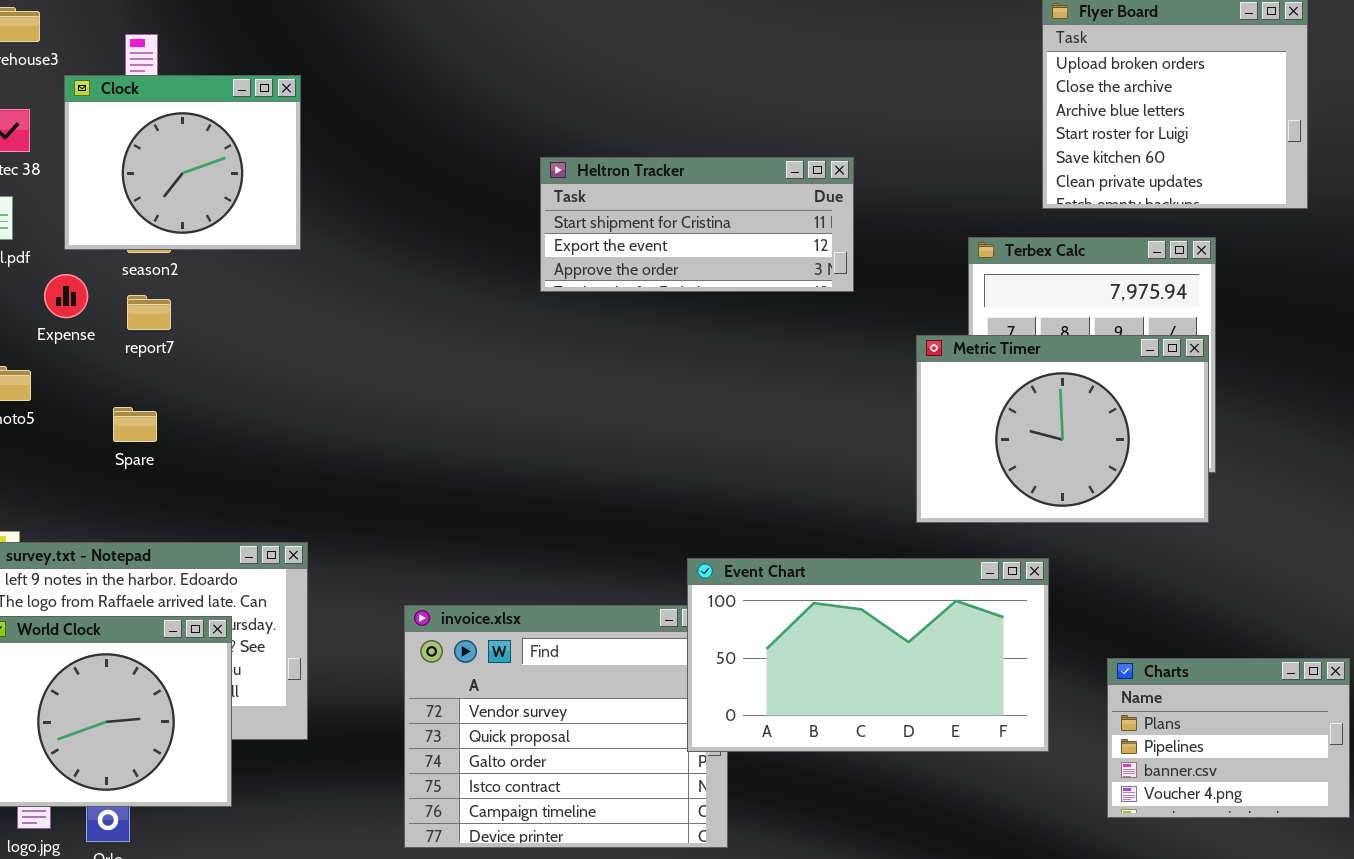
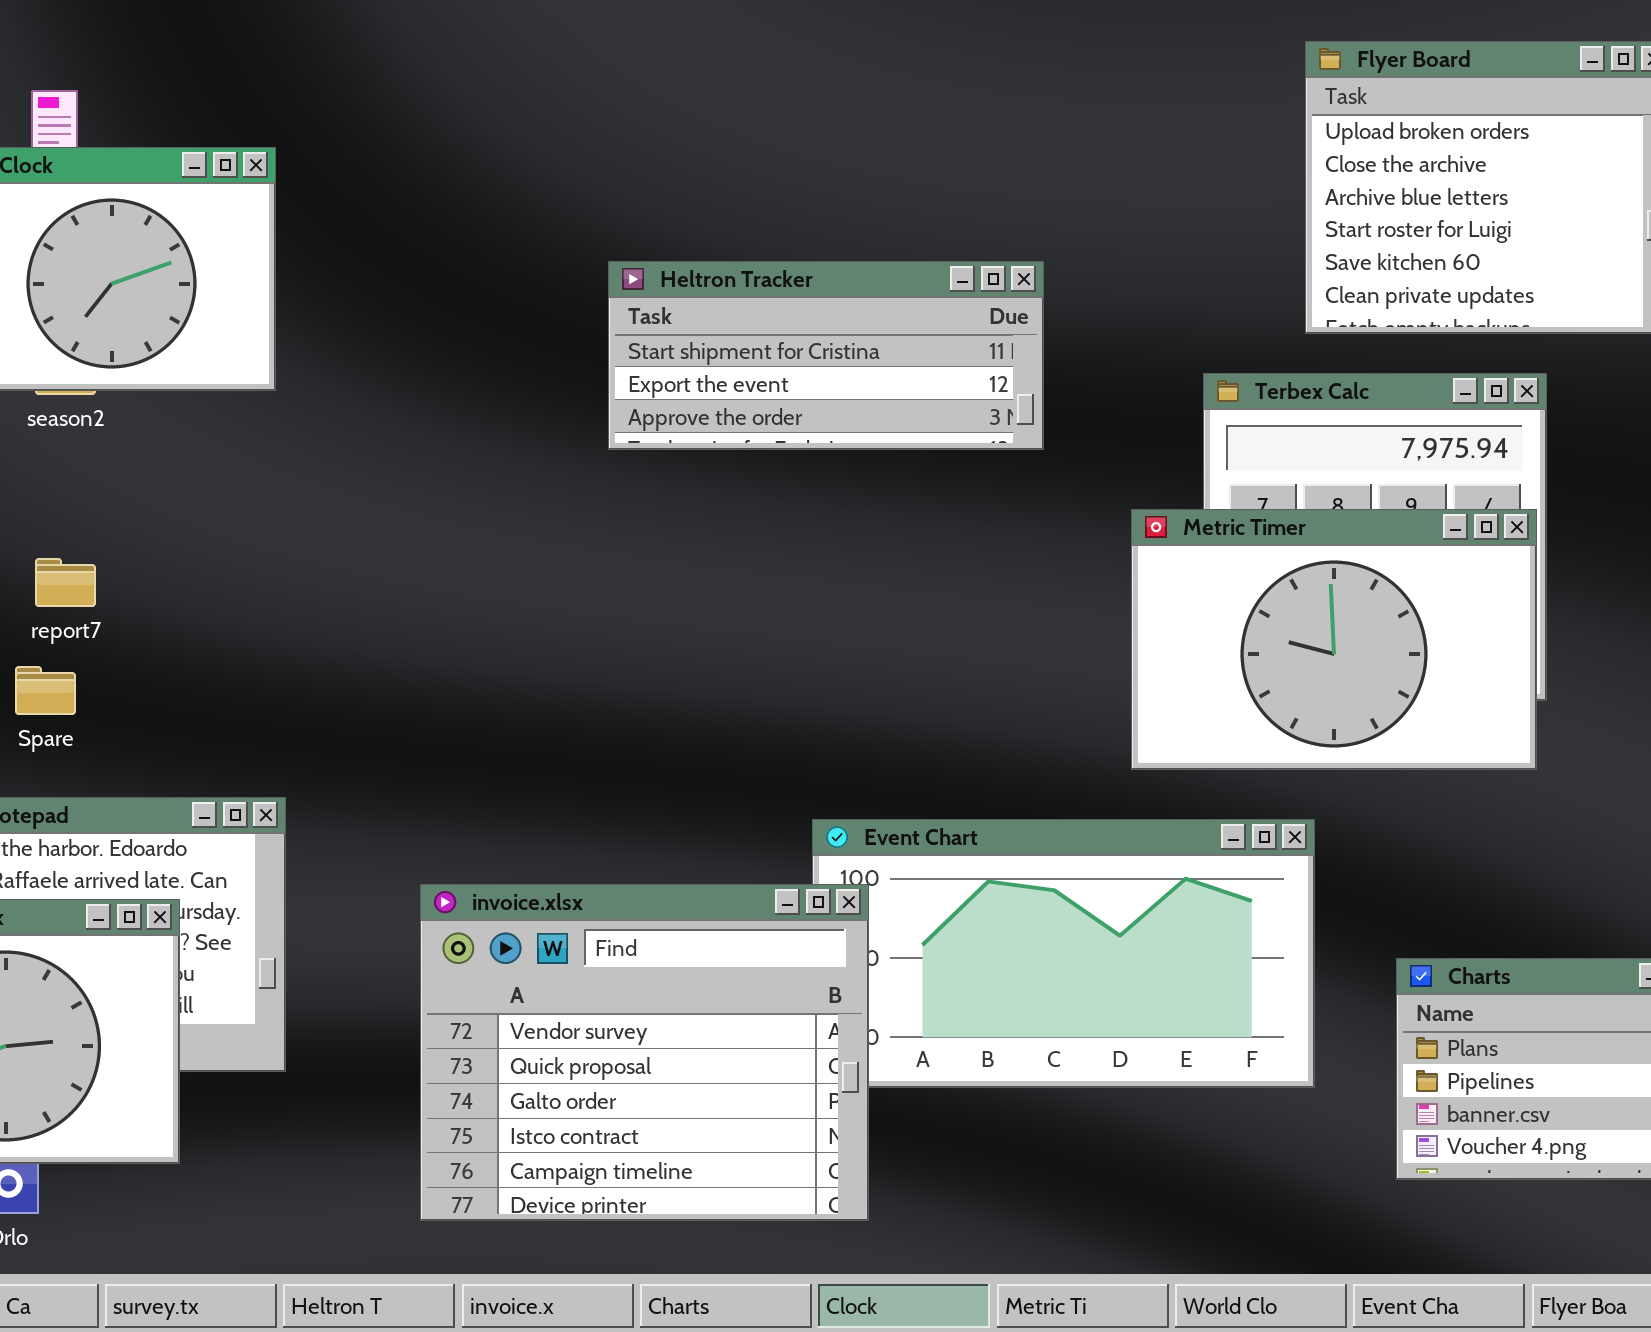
report7: [127,295,171,330] -> [35,558,96,607], moved
Spare: [113,407,157,442] -> [15,666,76,715], moved
invoice.xlsx: [404,605,728,848] -> [420,884,869,1221], raised

